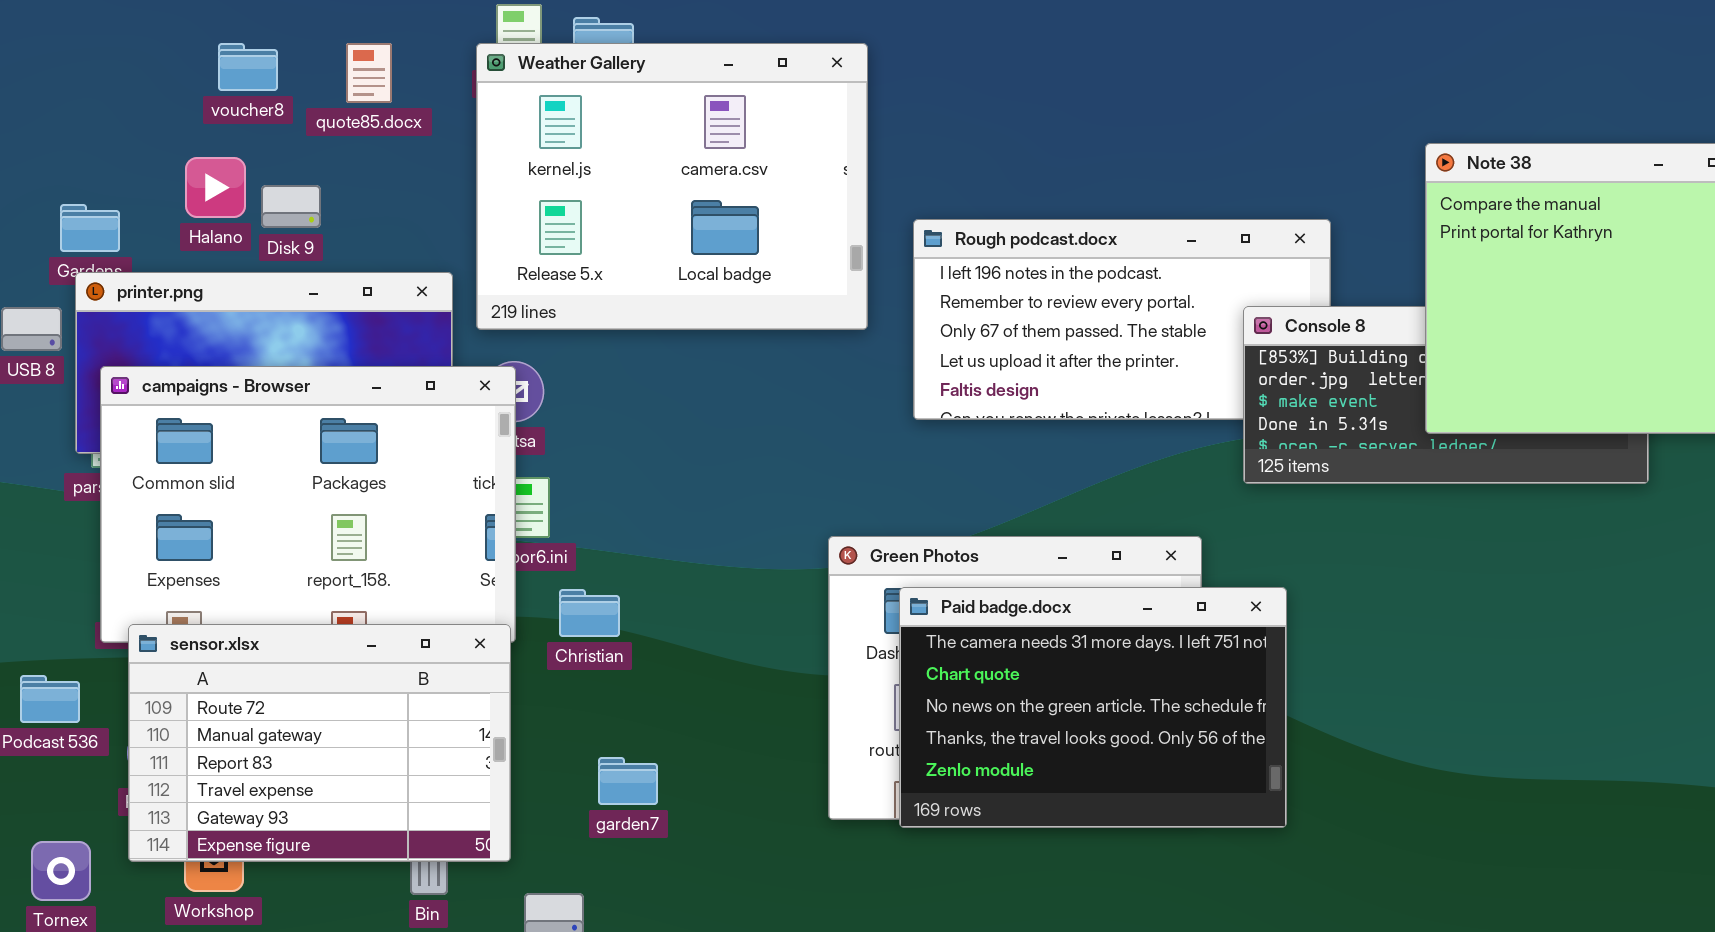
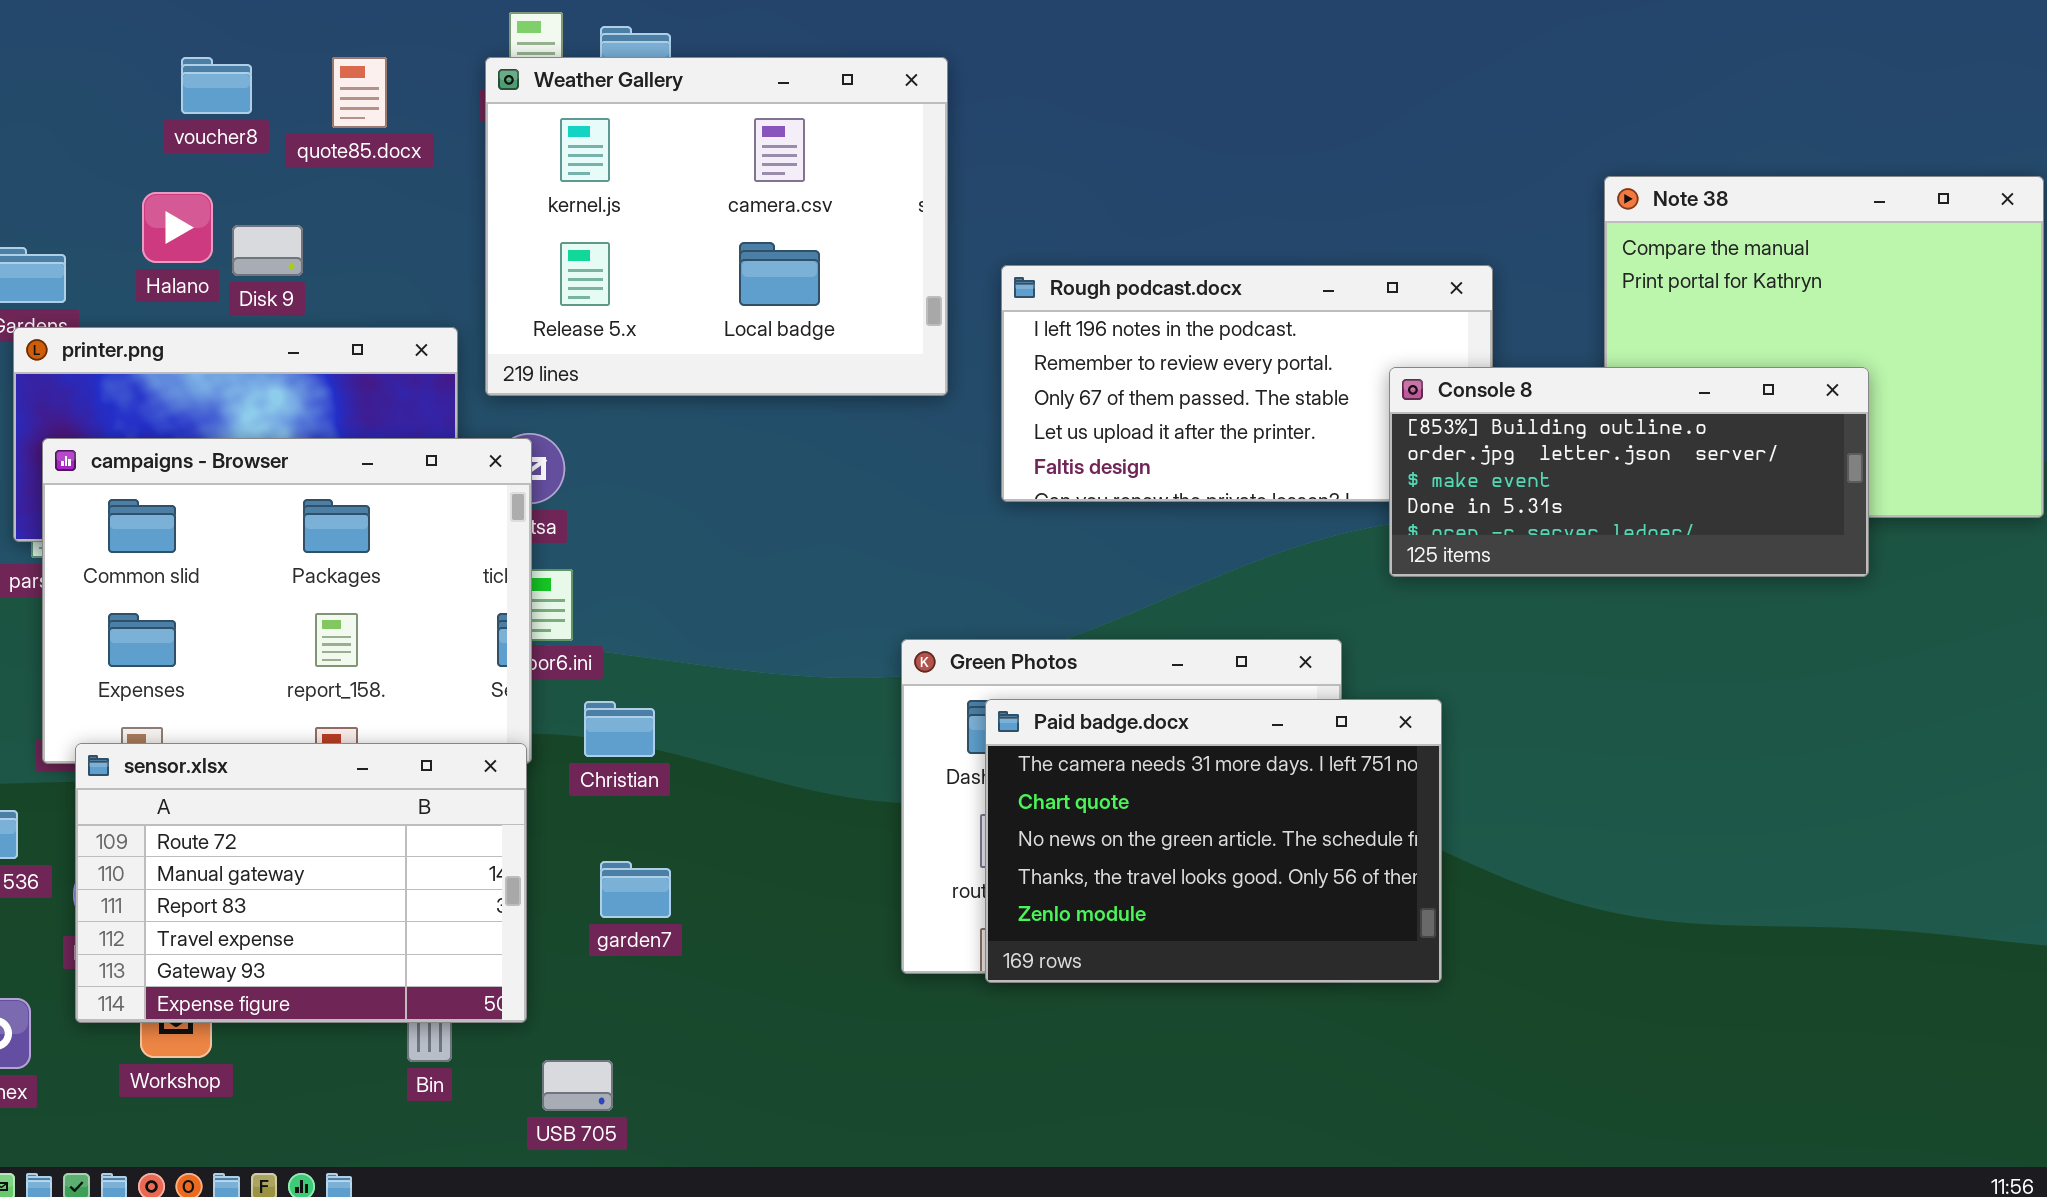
Console 8: [1243,306,1649,484] -> [1389,367,1869,577], raised
garden7: [598,757,658,805] -> [600,861,671,918], moved

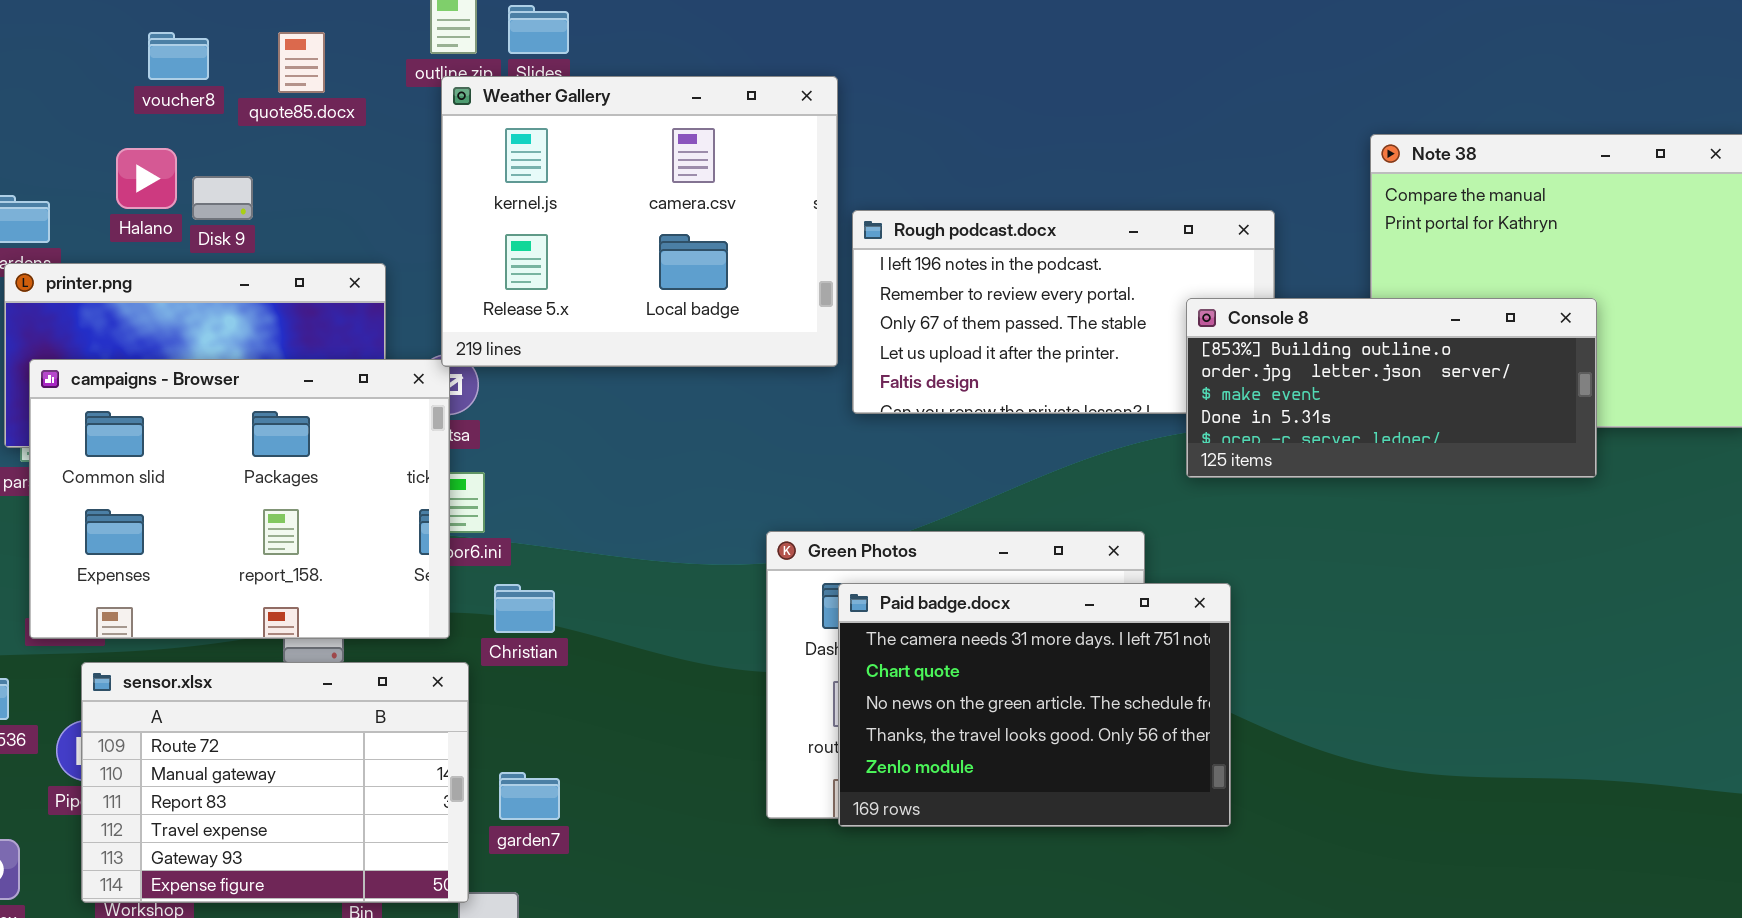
Weather Gallery: [485,57,948,396] -> [441,76,838,367], moved
sensor.xlsx: [75,743,527,1023] -> [81,662,469,903], moved
garden7: [600,861,671,918] -> [499,772,560,820], moved

